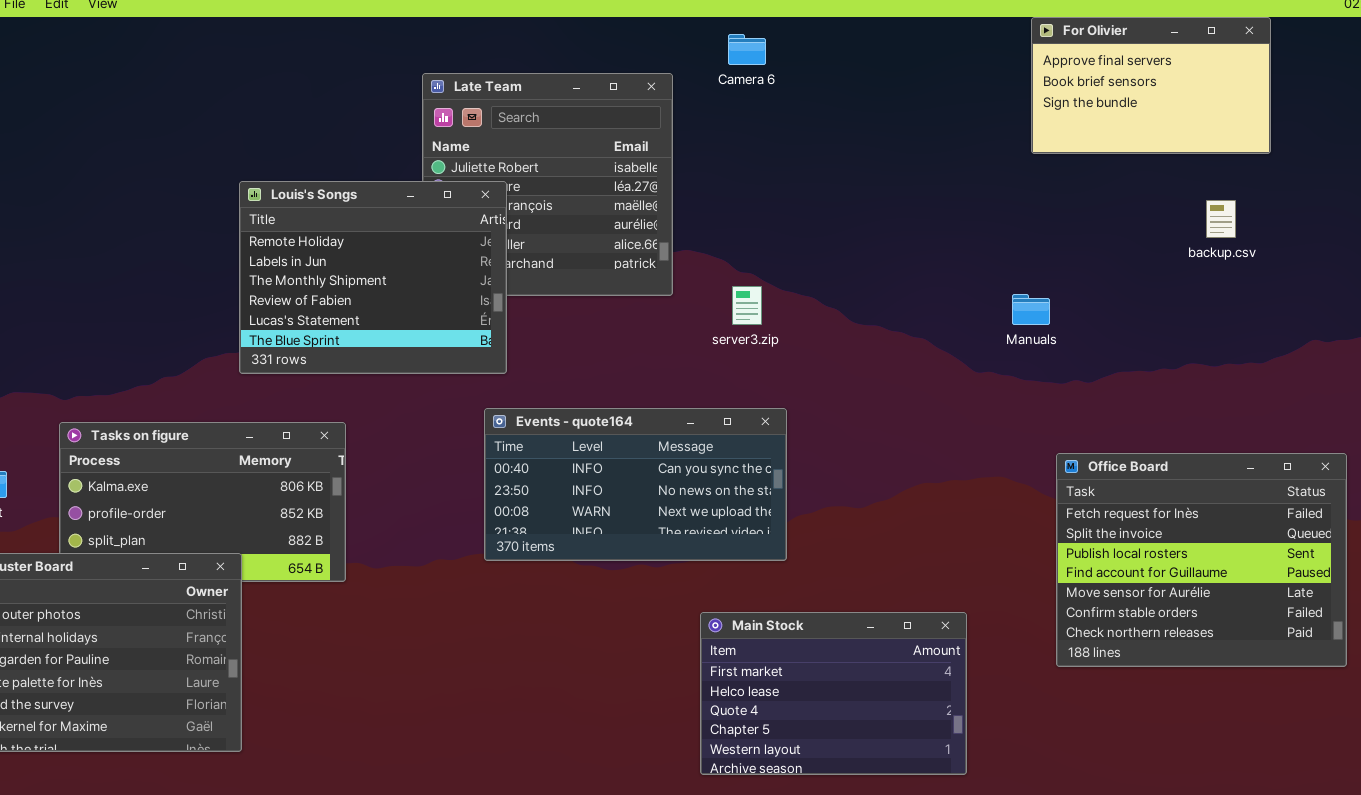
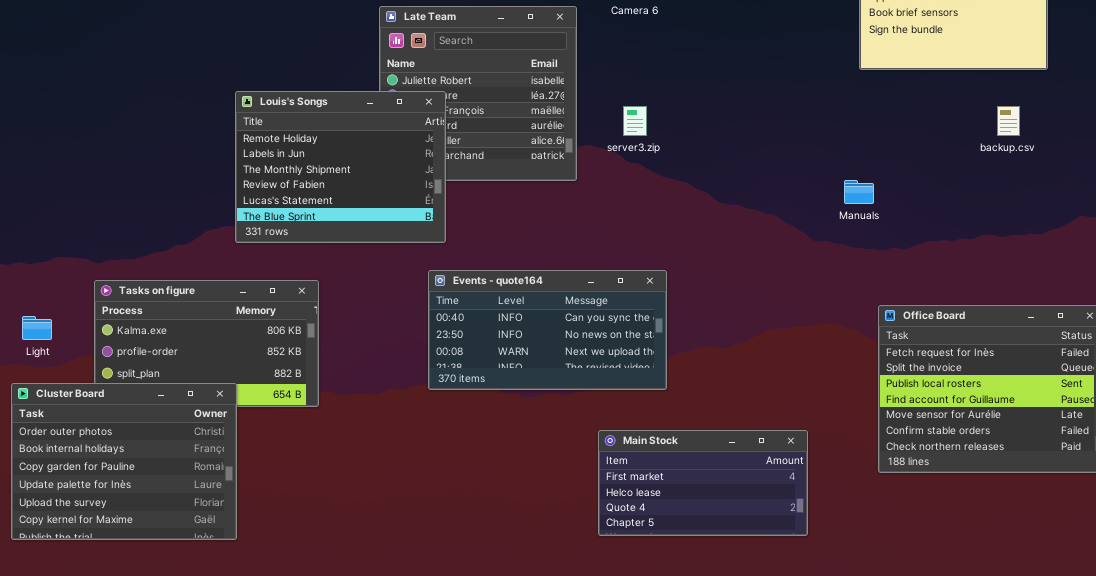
server3.zip: [732,286,762,325] -> [623,106,647,136], moved
Main Stock: [700,612,967,775] -> [598,430,808,536], resized

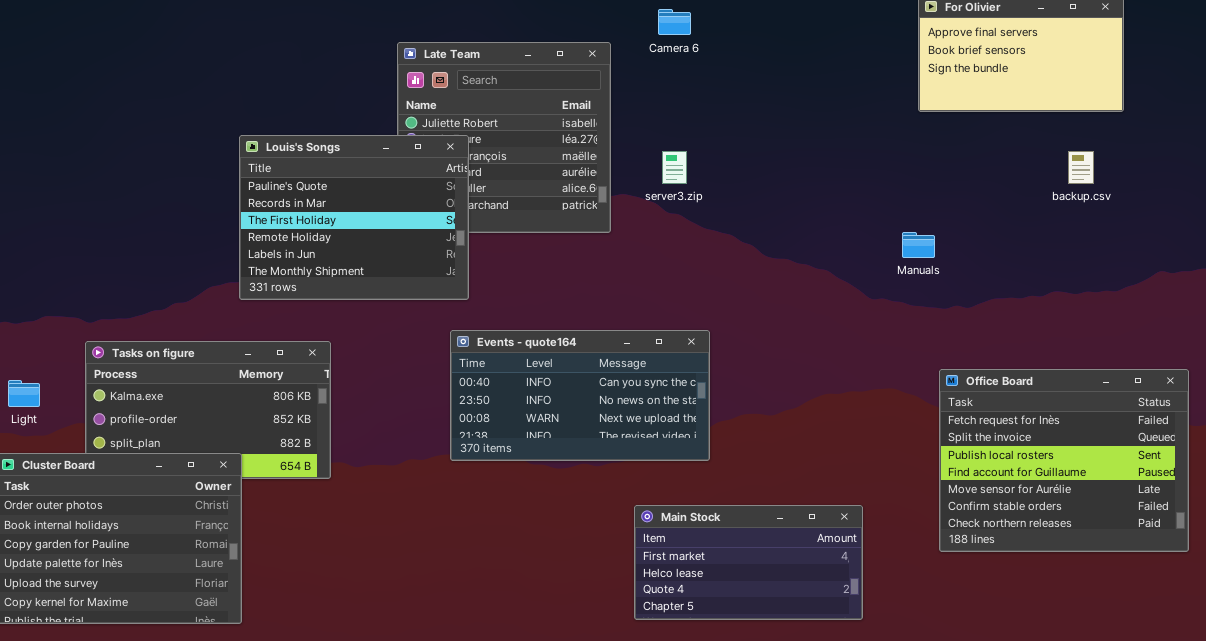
Louis's Songs: [235,91,446,243] -> [239,135,469,300], scrolled up 3 rows

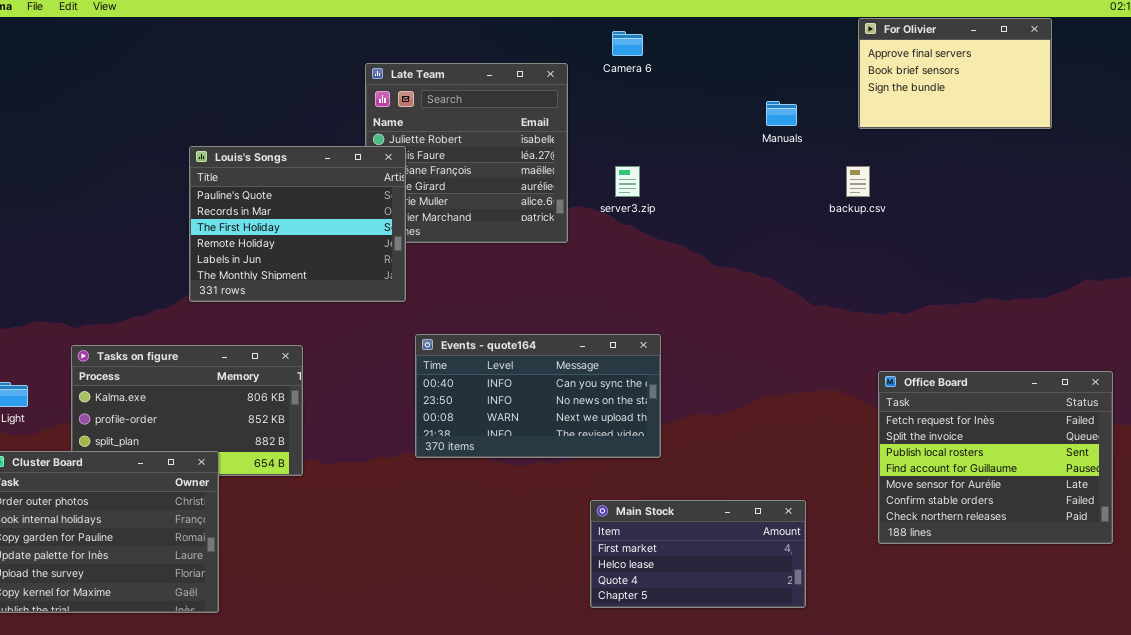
Louis's Songs: [239,135,469,300] -> [189,146,406,302], moved
backup.csv: [1068,151,1094,184] -> [846,166,870,197], moved
Manuals: [902,232,935,258] -> [766,101,797,126], moved

